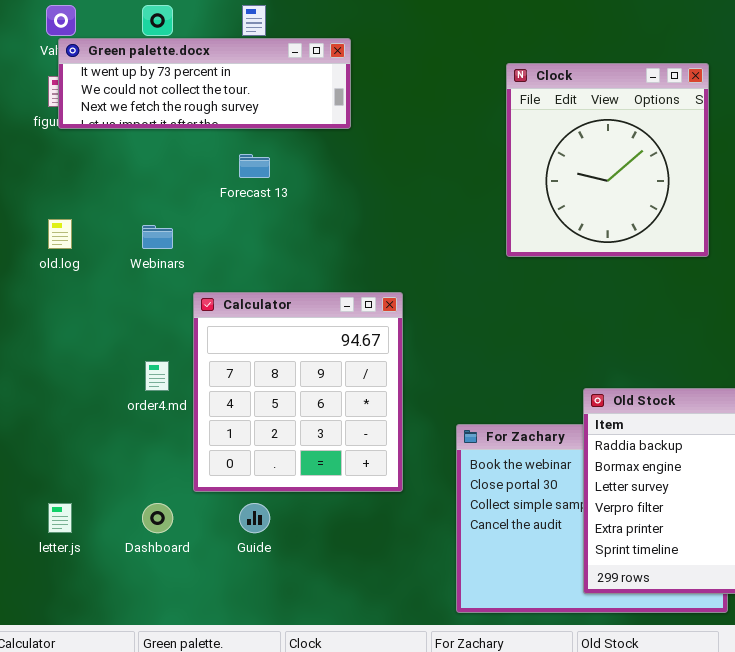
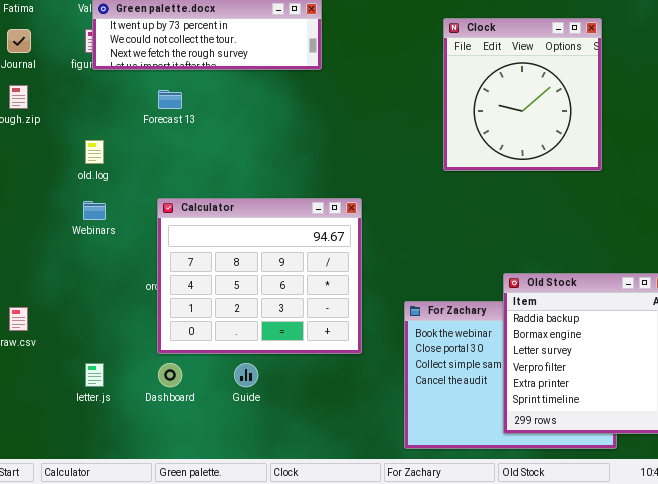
Forecast 13: [239,154,270,178] -> [158,90,182,109], moved
Webinars: [142,225,173,249] -> [83,201,106,220], moved
Calculator: [193,292,403,492] -> [157,198,362,354], resized

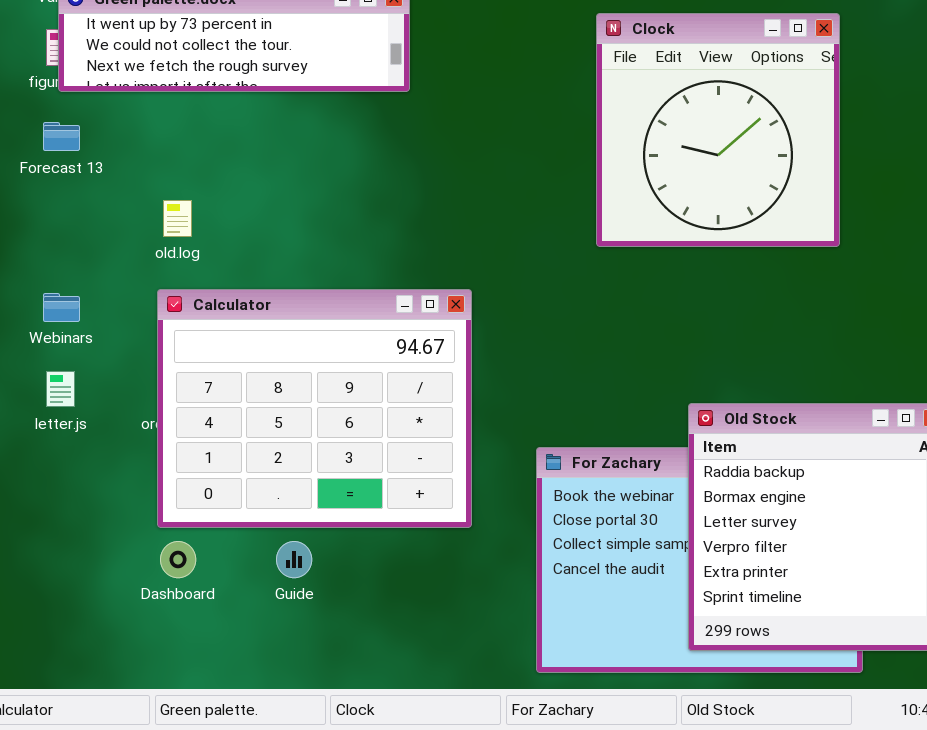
Forecast 13: [158,90,182,109] -> [43,122,80,151], moved
old.log: [85,140,104,164] -> [163,200,192,237], moved
letter.js: [85,363,104,387] -> [46,371,75,407], moved

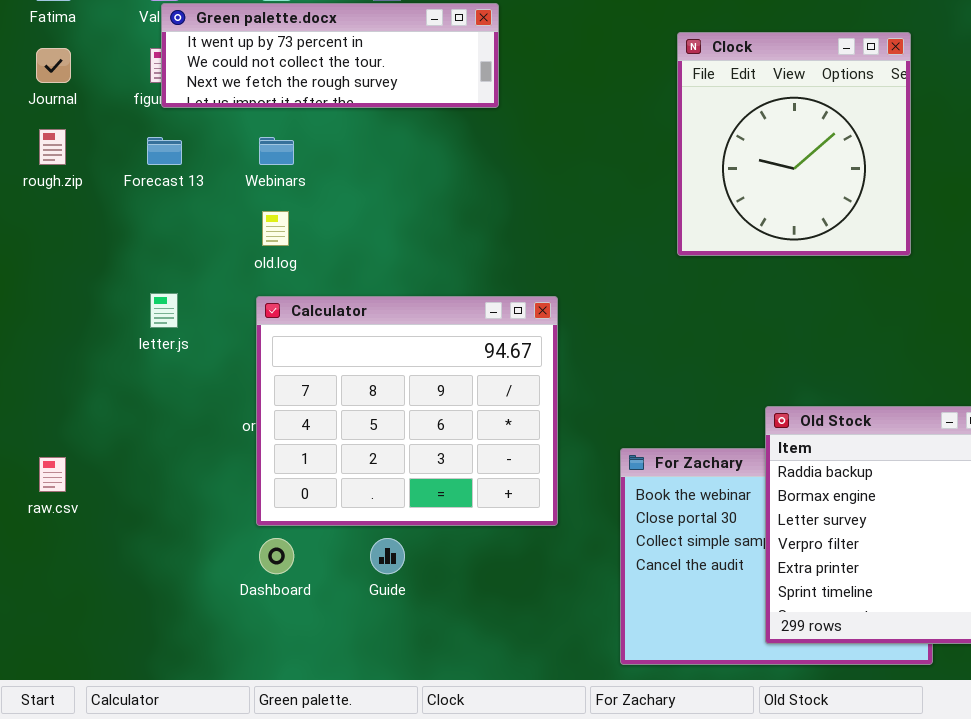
Webinars: [43,293,80,322] -> [259,137,294,165], moved
letter.js: [46,371,75,407] -> [150,293,178,328], moved

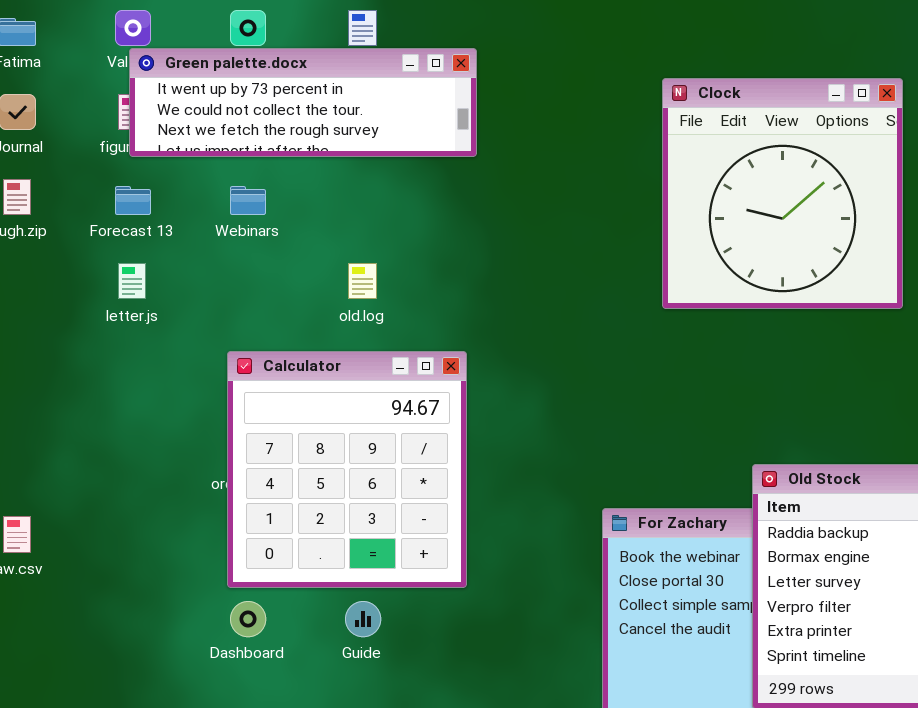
old.log: [262,211,289,246] -> [348,263,377,299], moved
letter.js: [150,293,178,328] -> [118,263,146,299], moved
Calculator: [256,296,558,526] -> [227,351,467,588], resized

